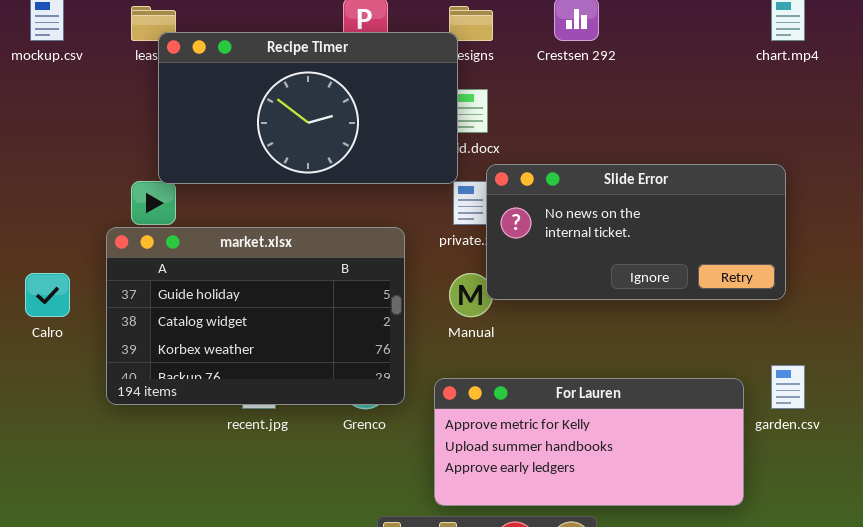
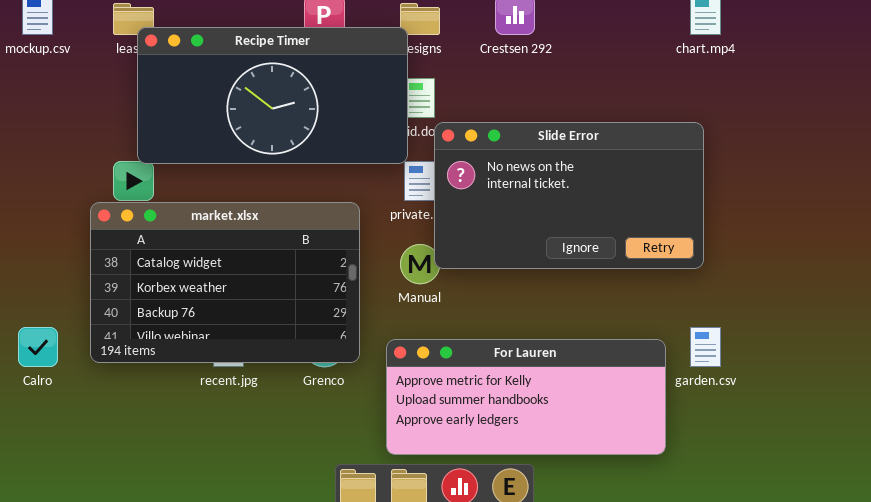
Slide Error: [486,164,786,300] -> [434,122,704,269], resized
market.xlsx: [106,227,405,405] -> [90,202,360,363], scrolled down 1 row
Calro: [25,273,70,317] -> [18,327,58,367], moved

